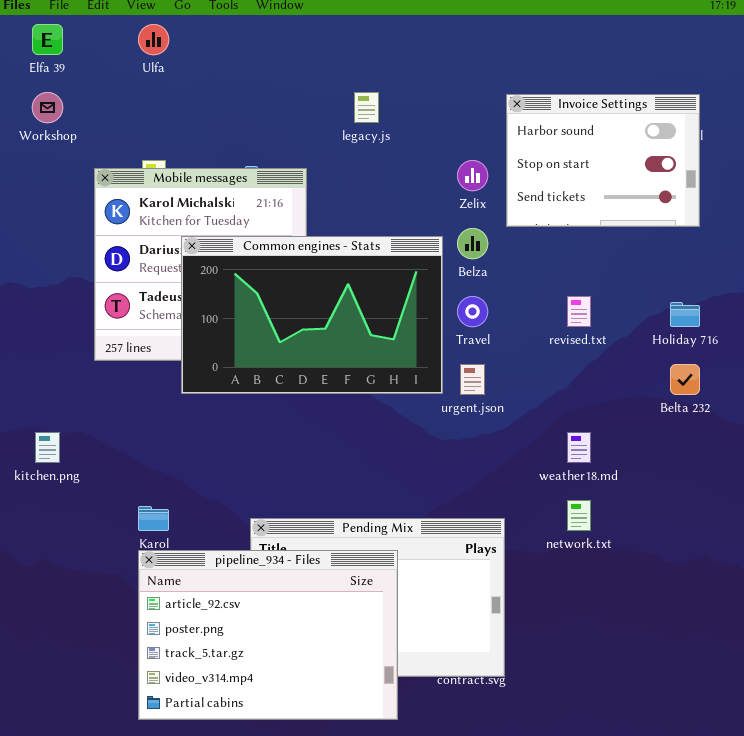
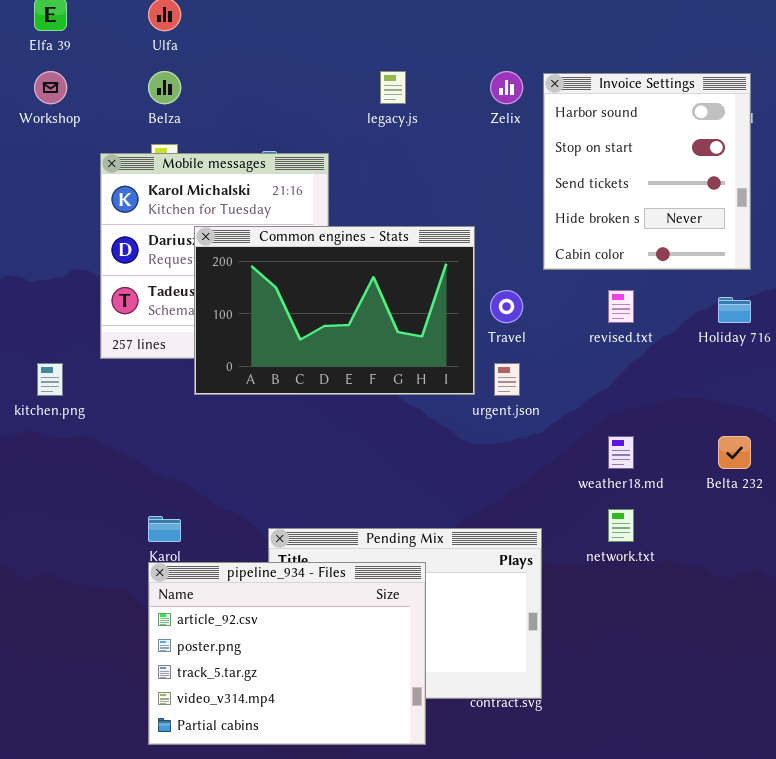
Invoice Settings: [506,94,700,227] -> [543,73,751,270], resized
Zelix: [457,160,488,191] -> [490,71,523,104], moved
Belza: [457,228,488,259] -> [148,71,181,104], moved
Belta 232: [670,364,700,395] -> [718,436,751,469], moved
kitchen.png: [35,432,60,463] -> [37,363,63,396], moved

